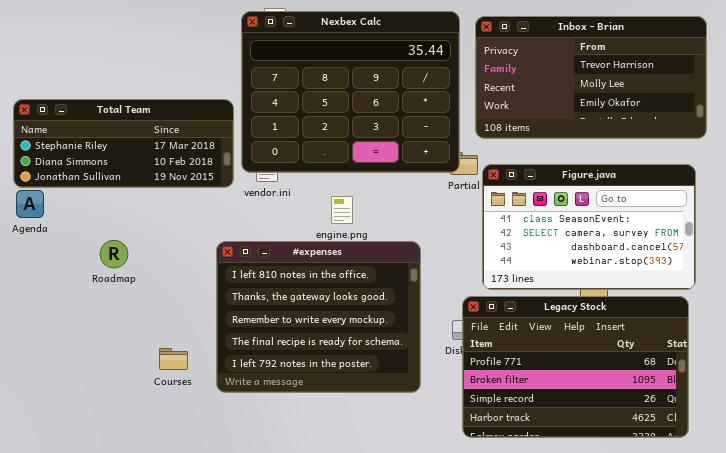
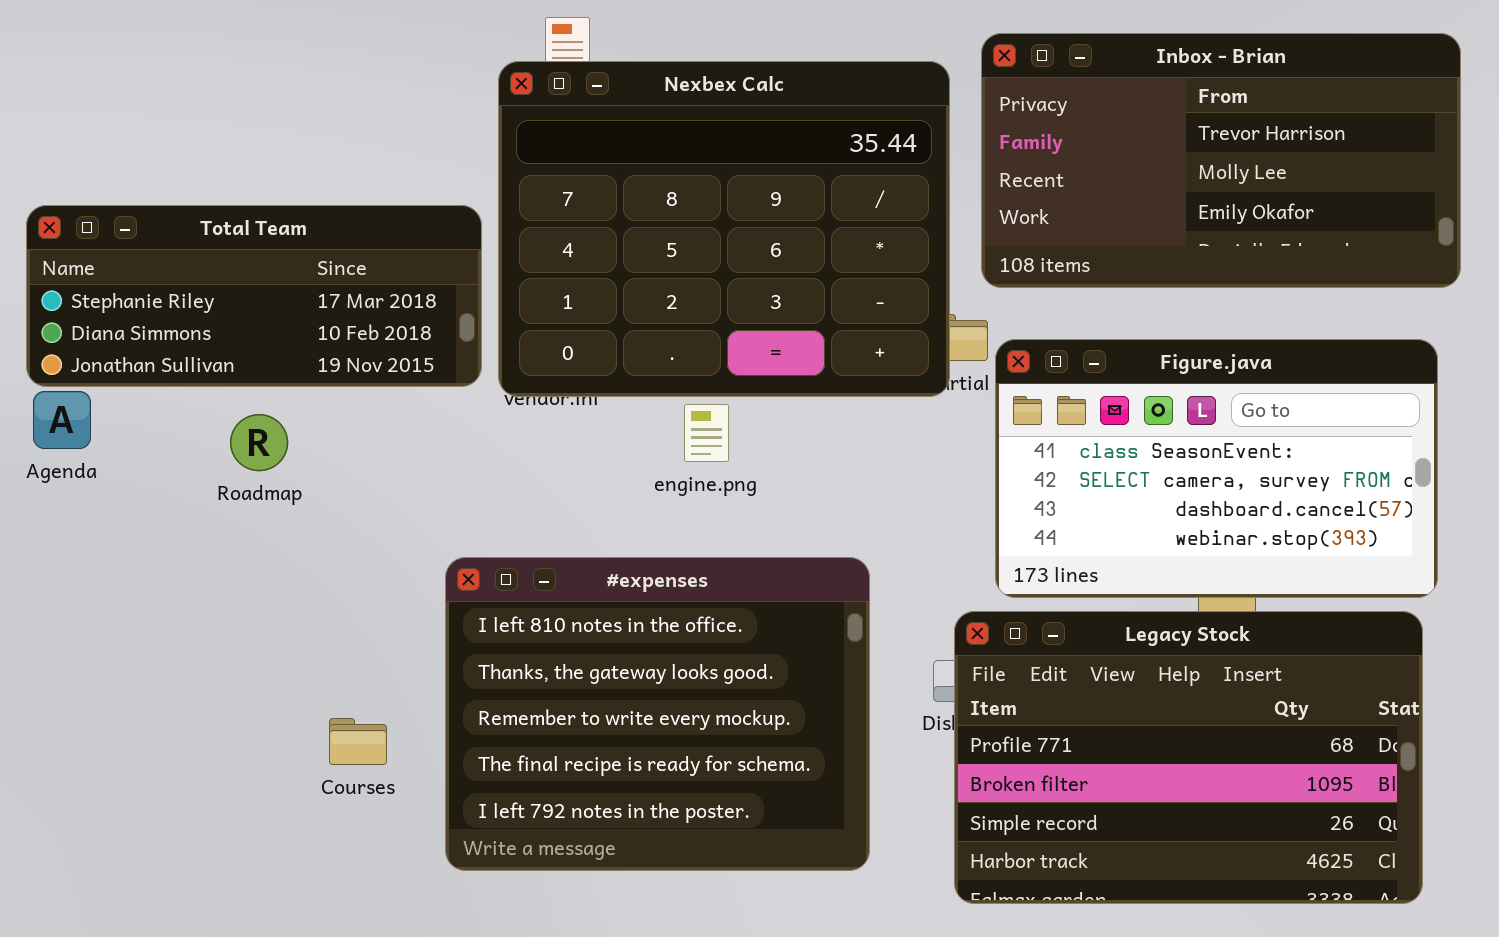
Nexbex Calc: [241,11,460,173] -> [498,61,950,397], moved
Roadmap: [100,240,128,268] -> [230,414,288,471], moved
#expenses: [216,241,421,393] -> [445,557,870,871], moved

